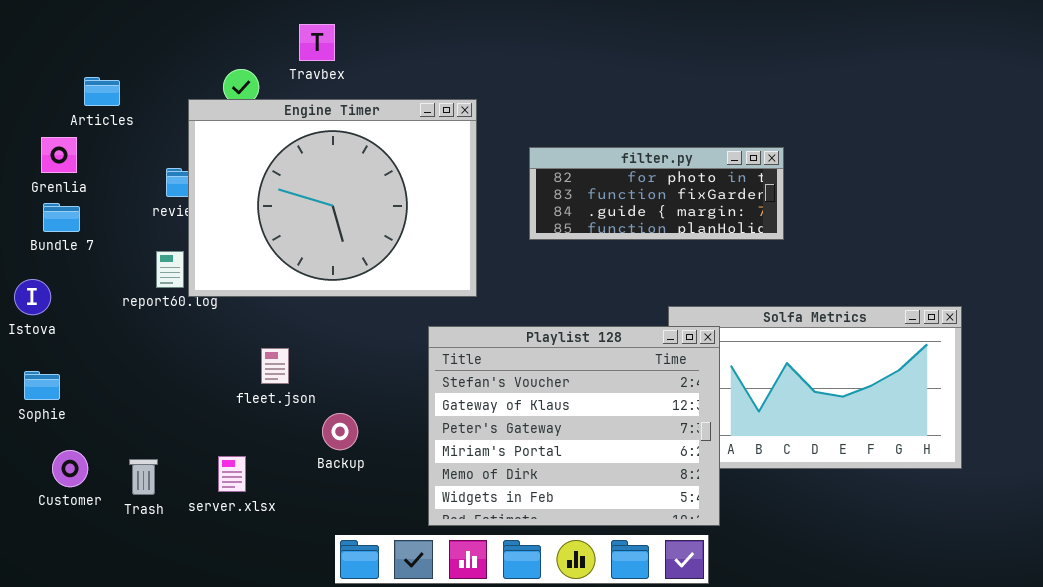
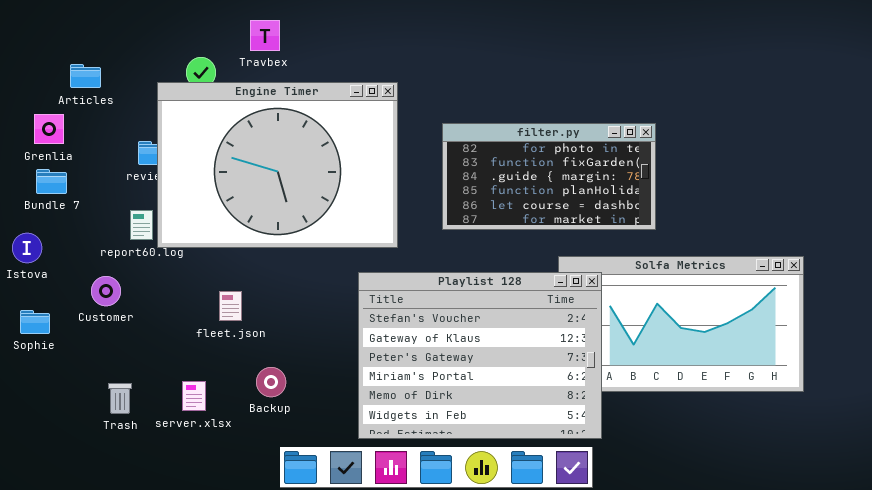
filter.py: [529,147,784,240] -> [442,123,656,230], resized
Backup: [322,413,358,450] -> [256,367,286,397], moved
Customer: [52,450,88,487] -> [91,276,121,306], moved

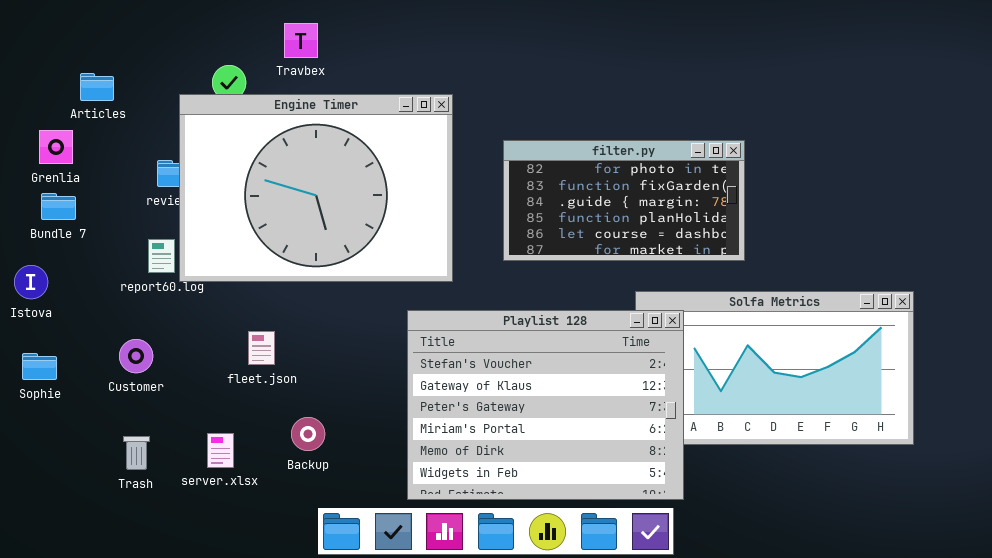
Customer: [91,276,121,306] -> [119,339,153,373], moved

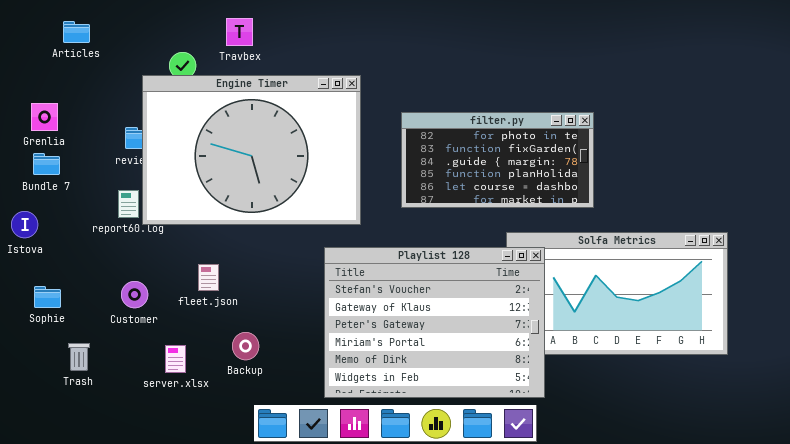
Articles: [80,73,114,101] -> [63,21,90,43], moved
Customer: [119,339,153,373] -> [121,281,148,308], moved
Sophie: [22,353,57,380] -> [34,286,61,308], moved
Trash: [123,436,150,470] -> [68,343,90,371], moved

